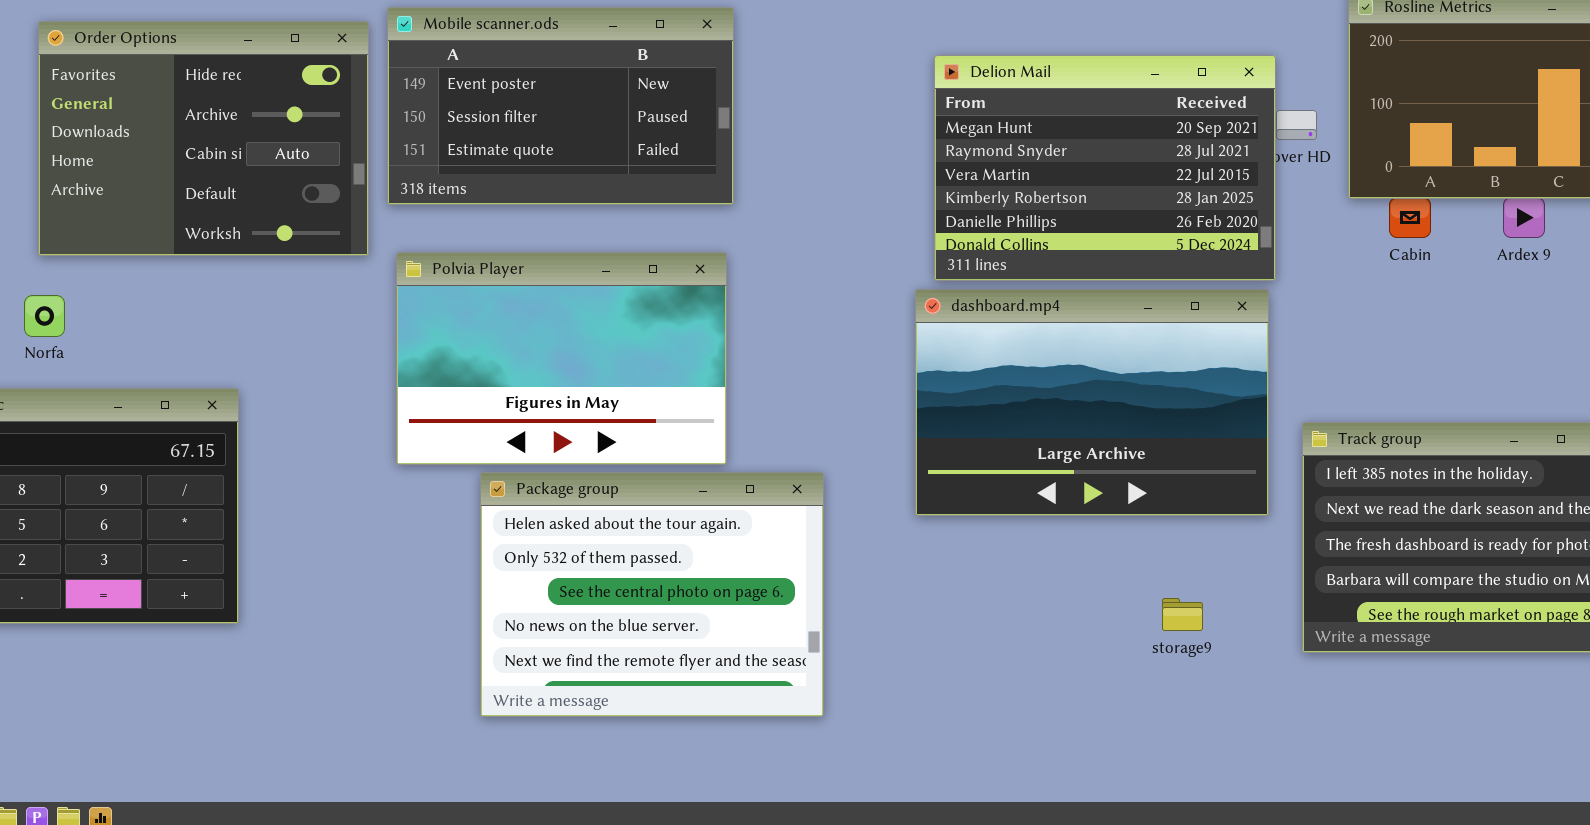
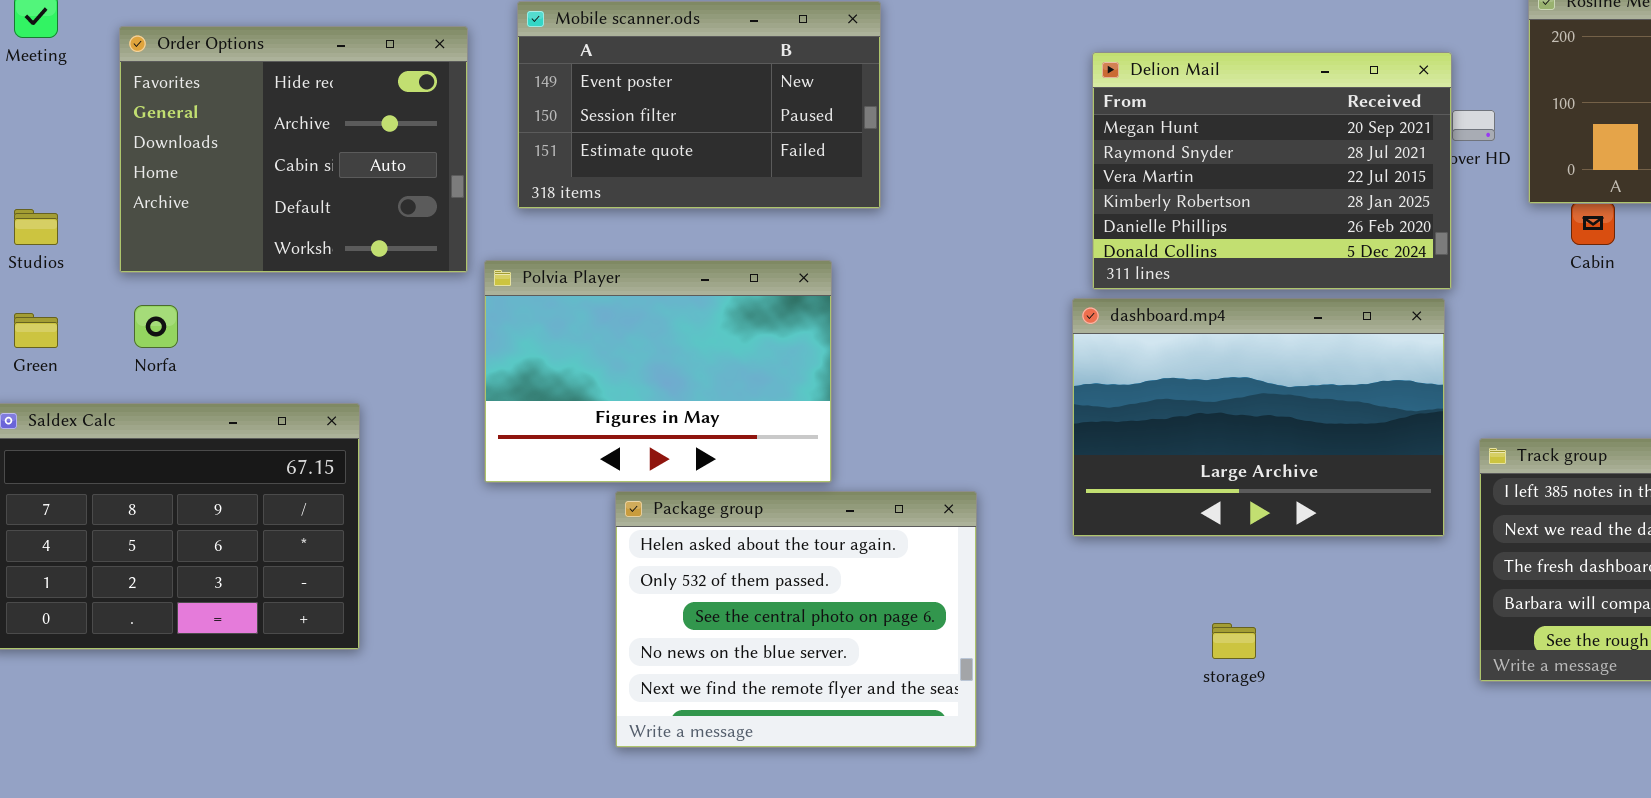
Order Options: [38,21,369,256] -> [119,26,468,273], moved
Polvia Player: [396,252,727,465] -> [484,260,832,483], moved
storage9: [1162,598,1203,631] -> [1212,623,1256,659], moved

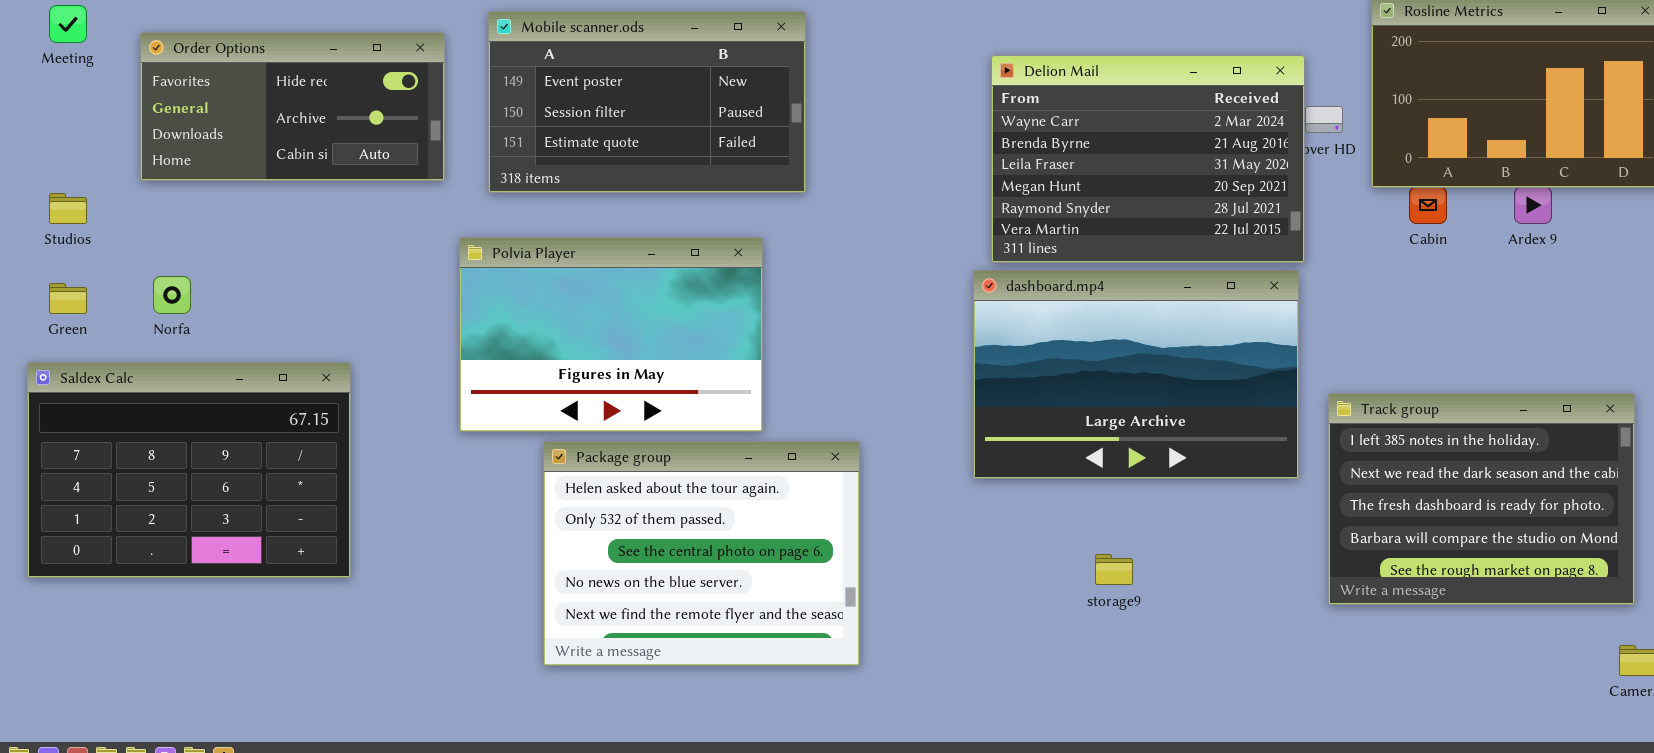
Order Options: [119,26,468,273] -> [140,32,445,181], resized
Delion Mail: [1092,52,1452,290] -> [991,55,1305,263], scrolled up 3 rows
Package group: [615,491,977,748] -> [543,441,860,666], moved

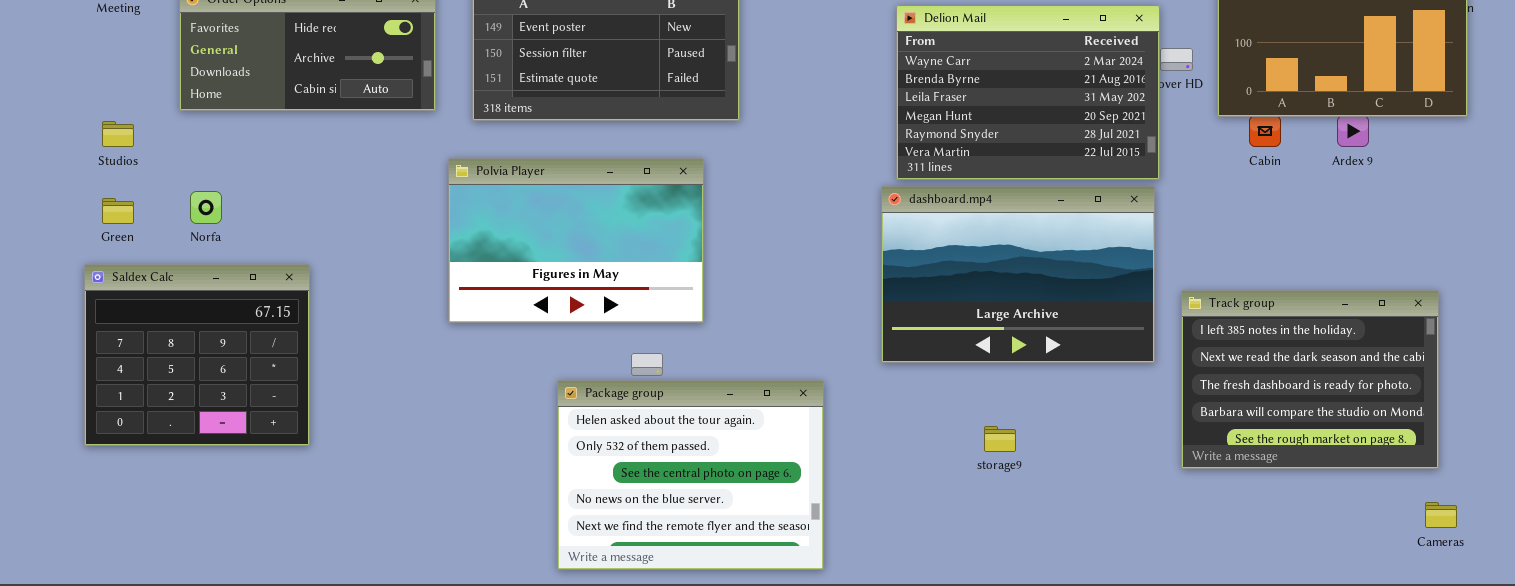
Saldex Calc: [27,362,351,578] -> [84,264,310,446], resized
Package group: [543,441,860,666] -> [557,380,824,570], moved

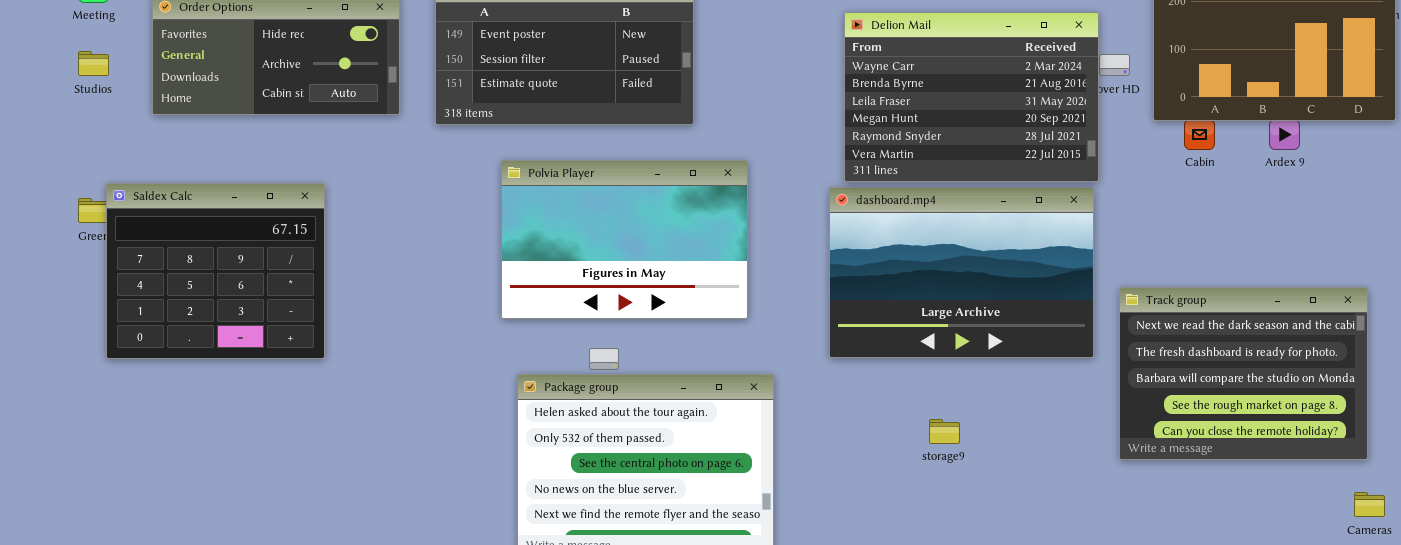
Studios: [102,121,134,147] -> [78,51,109,76], moved
Polvia Player: [448,158,704,323] -> [501,160,748,319], moved
Saldex Calc: [84,264,310,446] -> [106,183,325,359], moved
Track group: [1181,290,1439,469] -> [1119,287,1368,460], scrolled down 1 row

